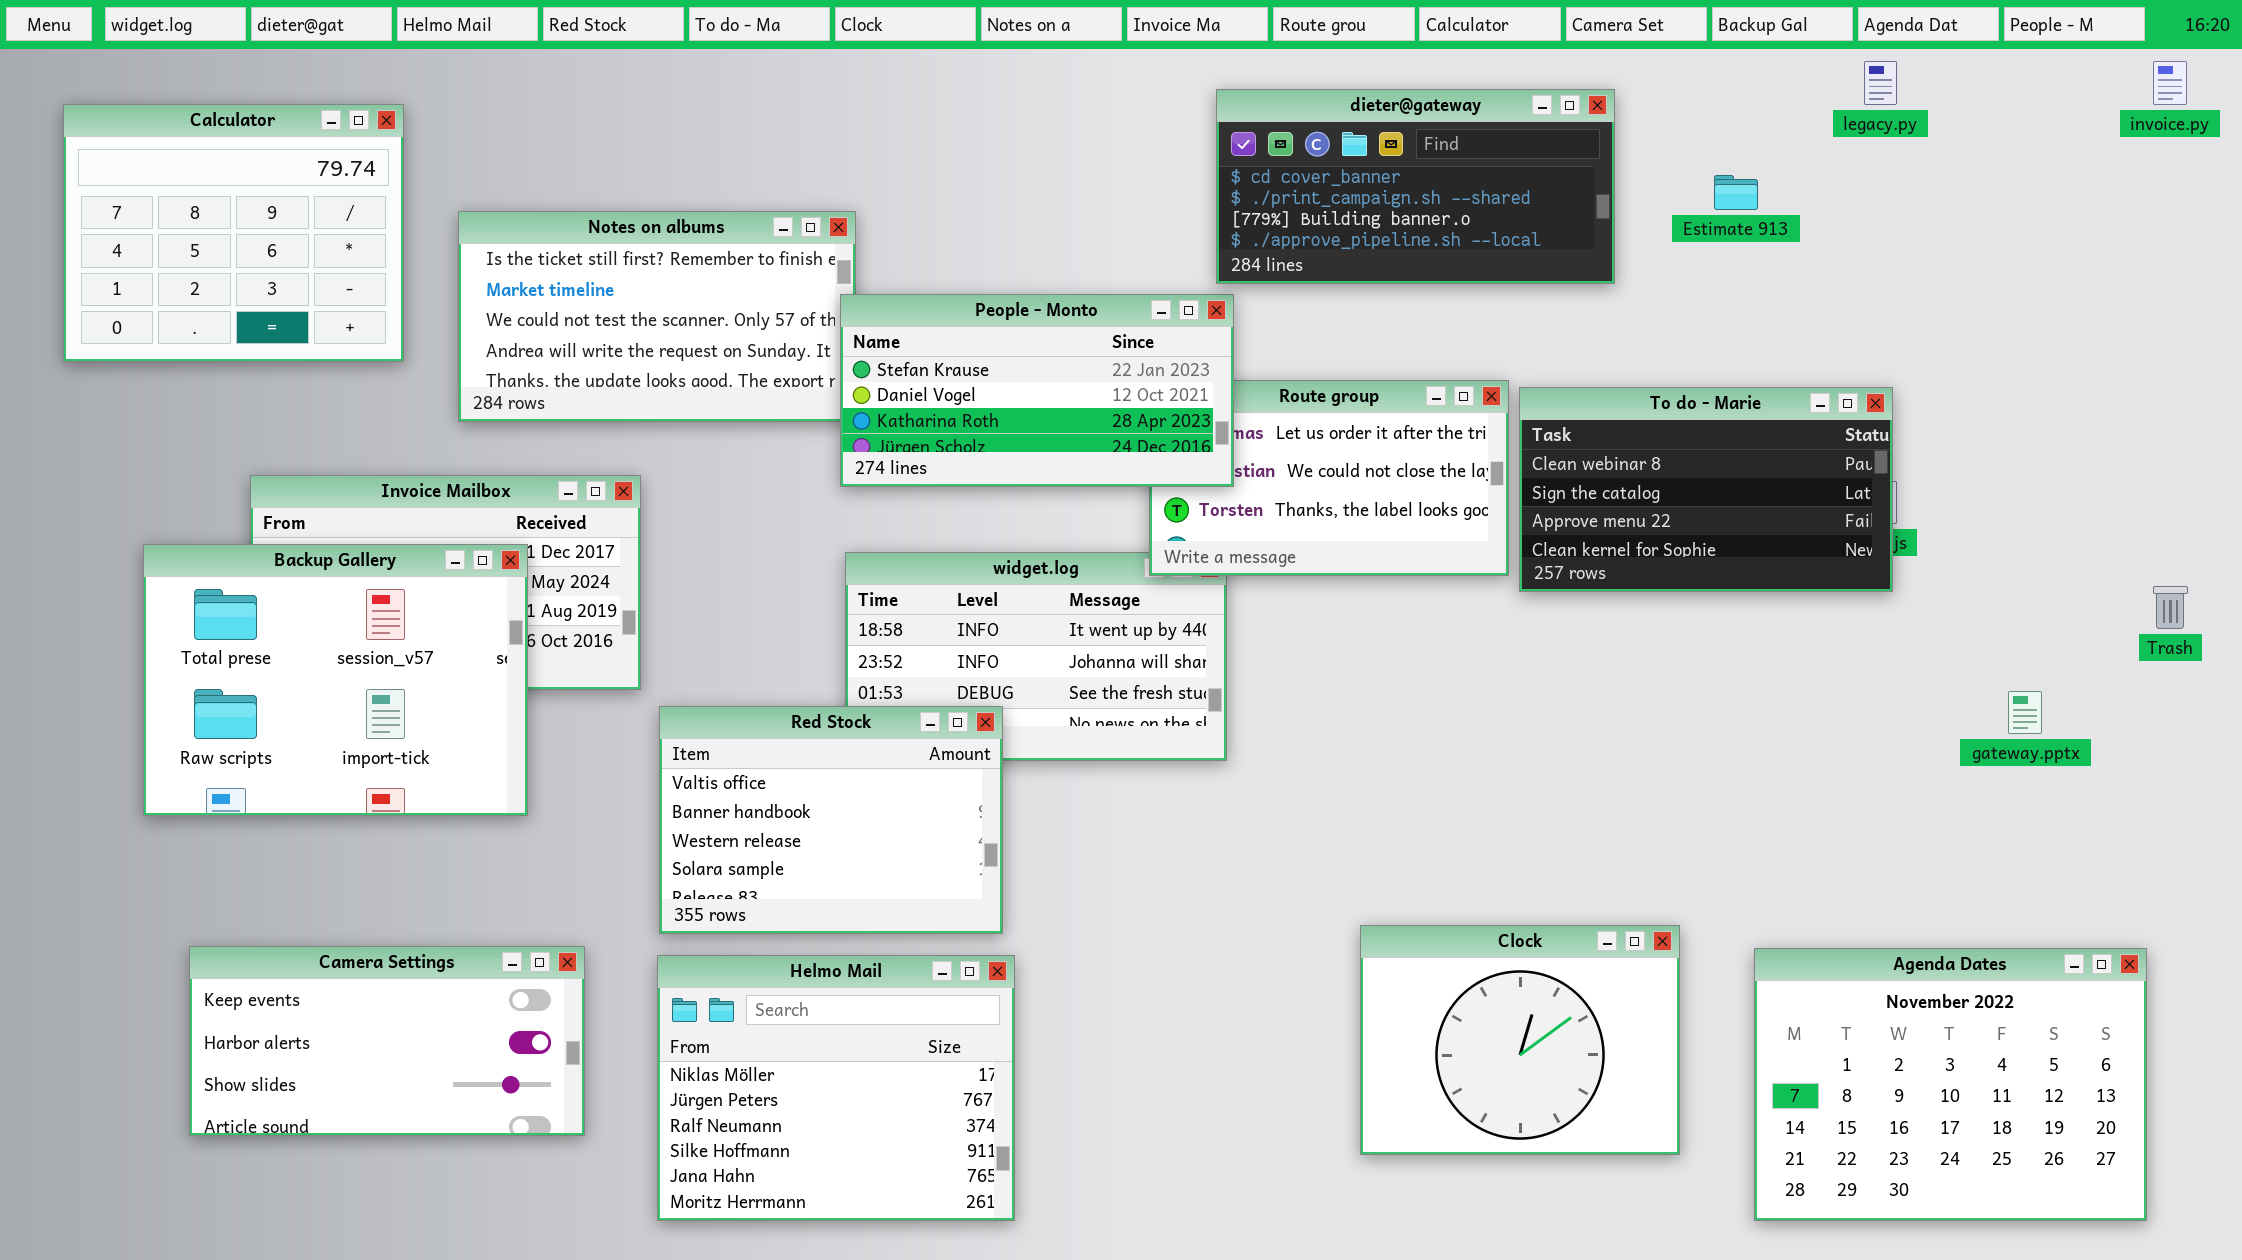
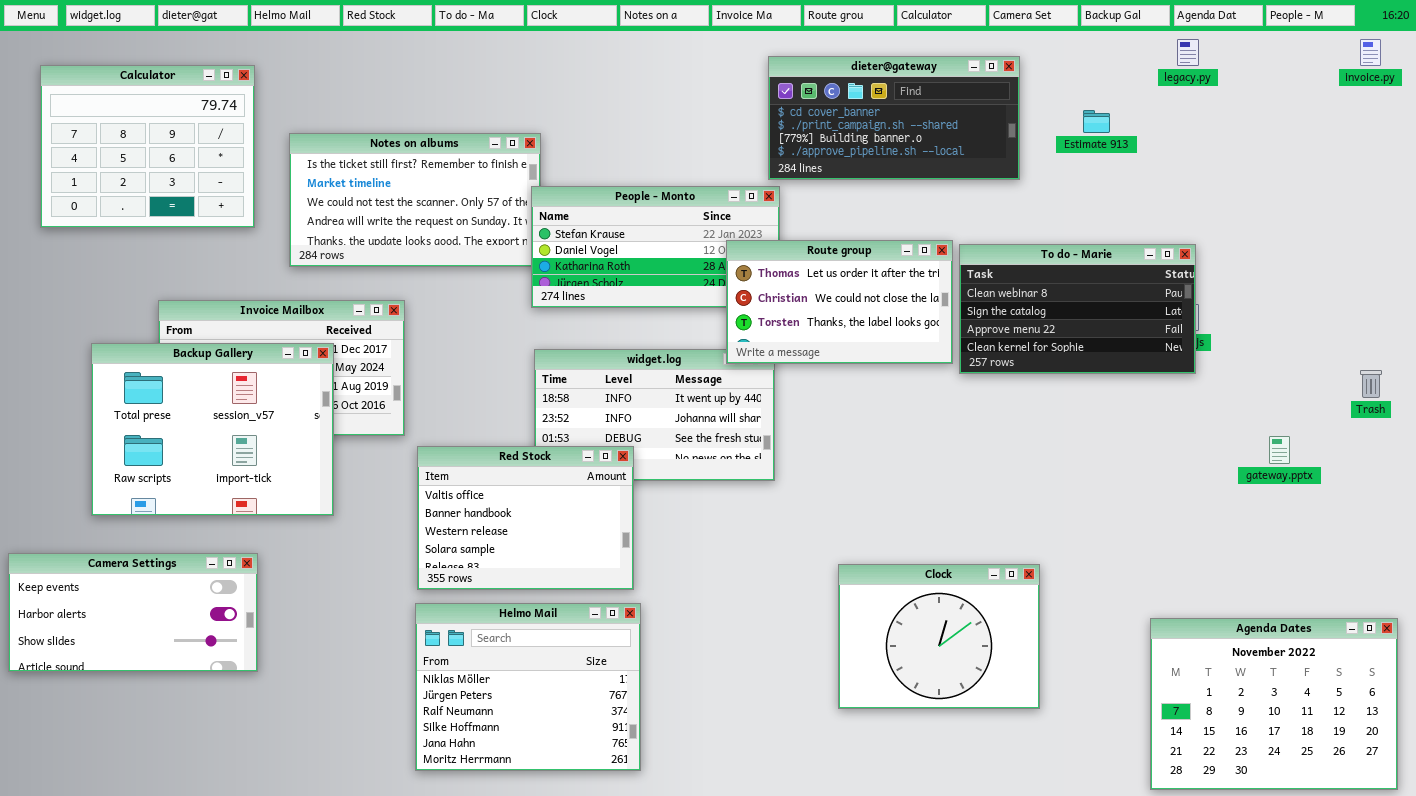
Route group: [1149,380,1509,576] -> [726,240,953,364], raised
Clock: [1360,925,1680,1155] -> [838,564,1040,709], moved
Camera Settings: [189,946,585,1136] -> [8,553,258,672], moved
Agenda Dates: [1754,948,2147,1221] -> [1150,618,1398,790], moved

